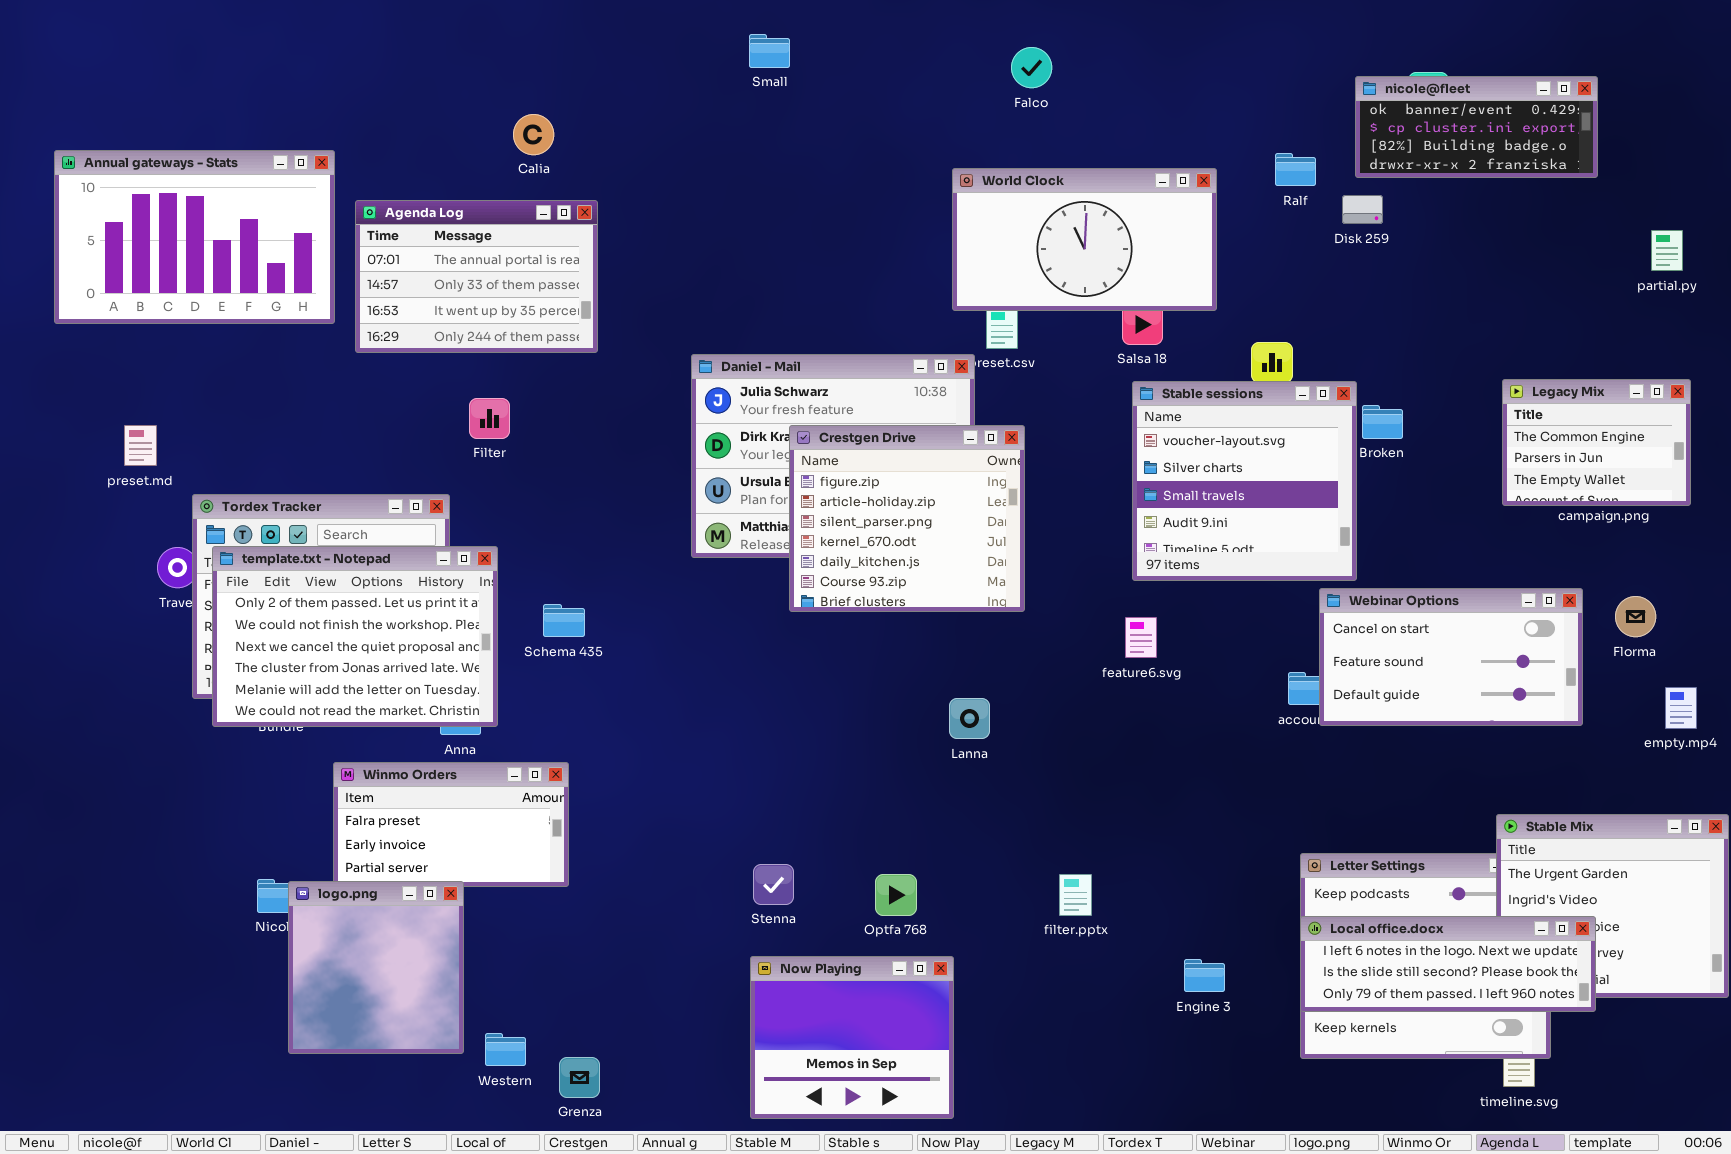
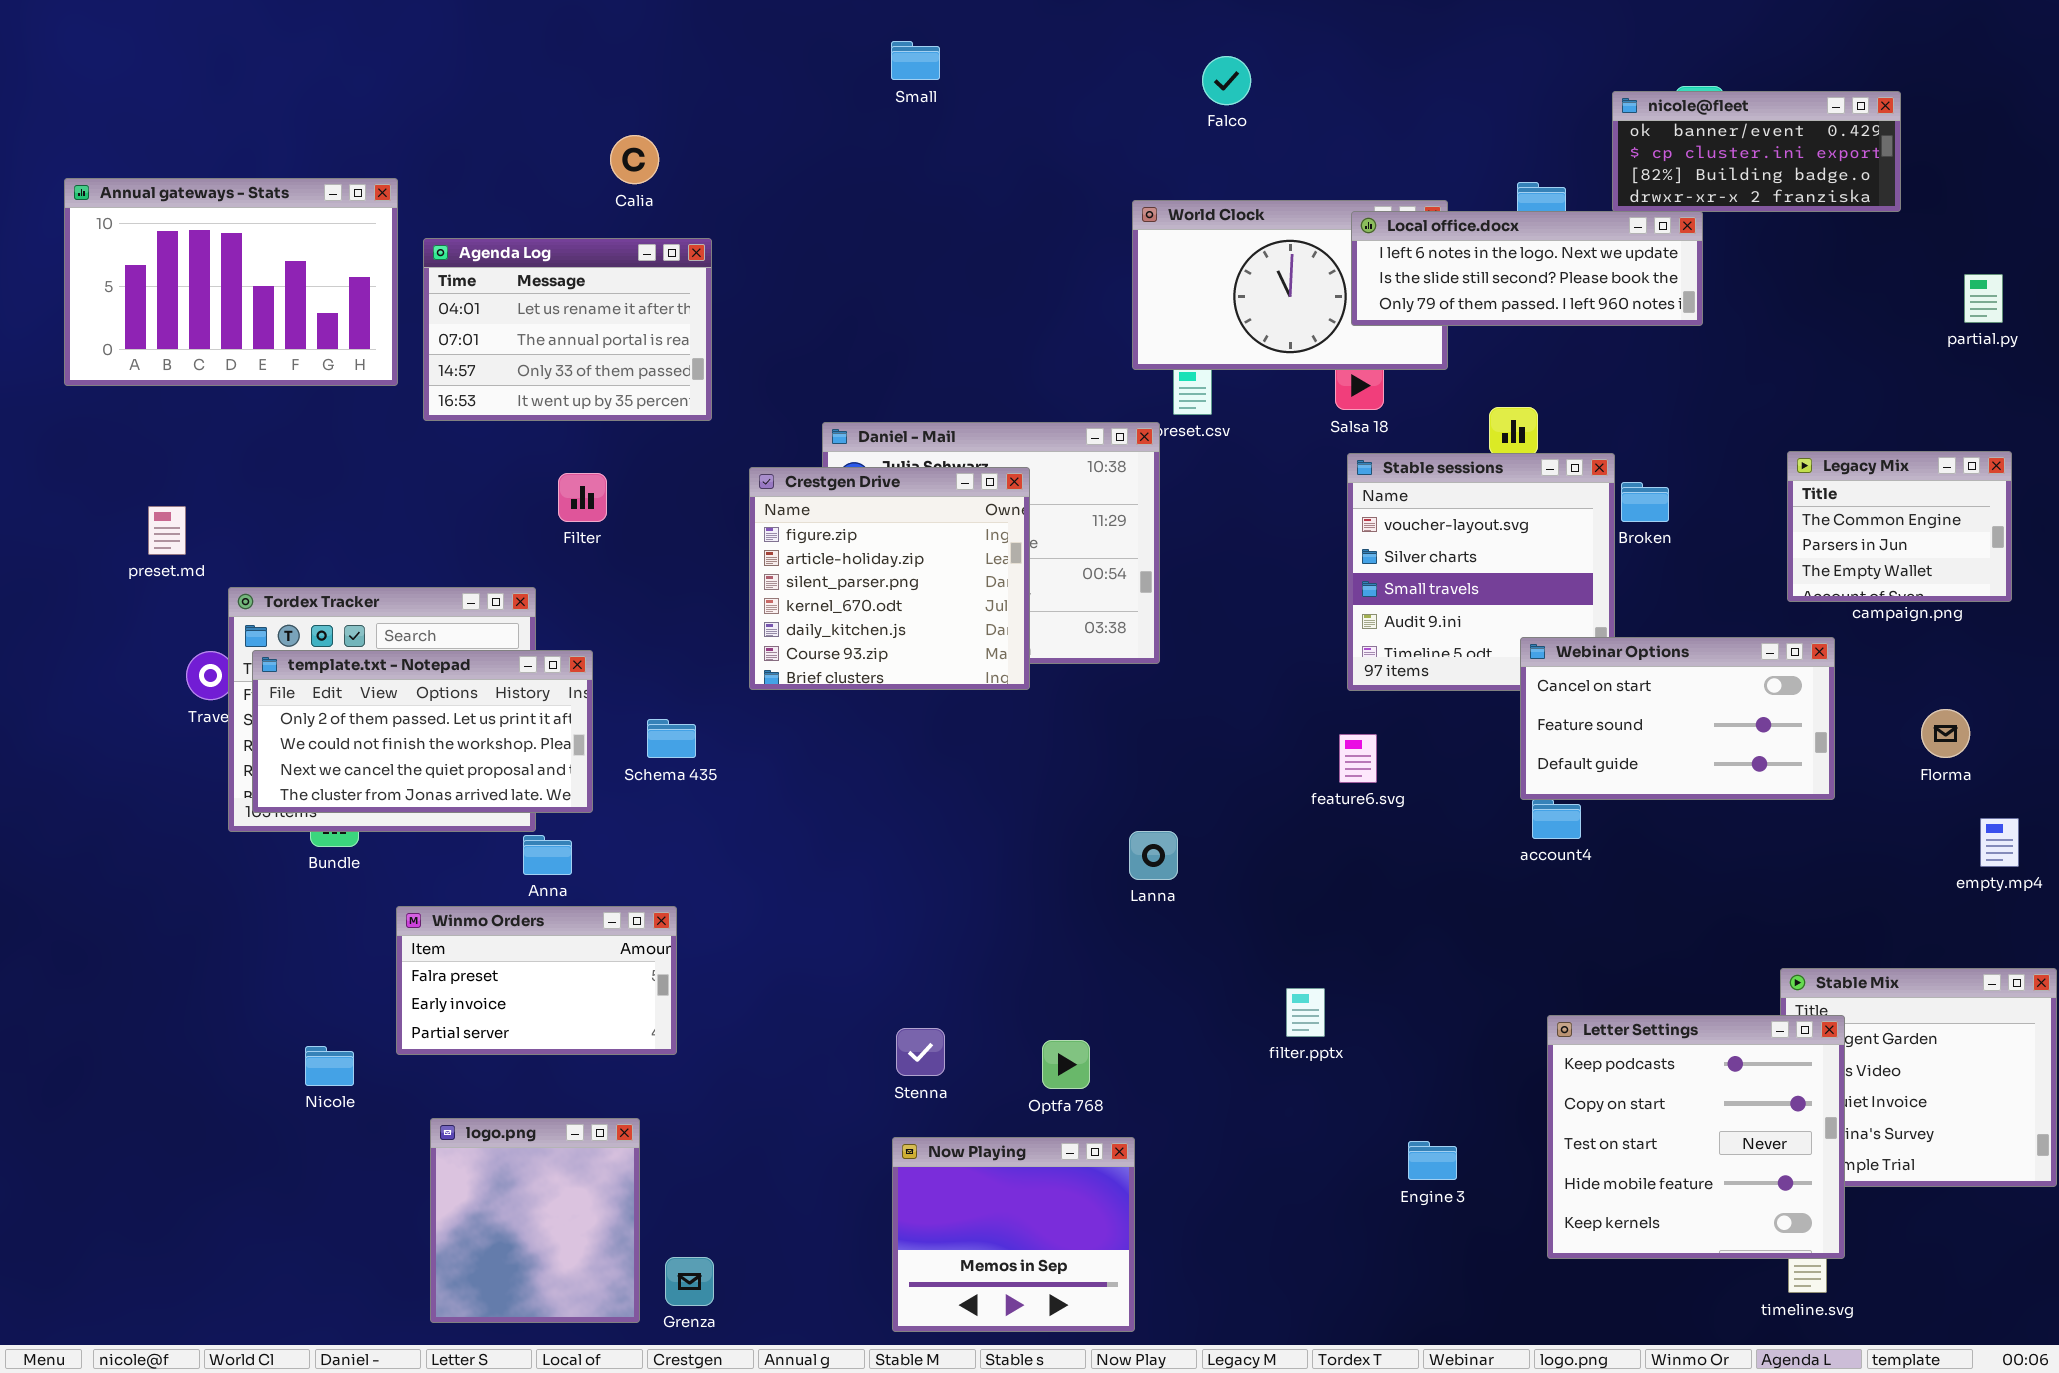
Agenda Log: [355,200,598,353] -> [423,238,712,421], scrolled up 1 row
Crestgen Drive: [789,425,1025,612] -> [749,467,1030,690], moved
template.txt - Notepad: [212,546,498,727] -> [252,650,593,813], resized
Webinar Options: [1319,588,1583,726] -> [1520,637,1835,800], moved
Letter Settings: [1300,853,1551,1059] -> [1547,1015,1845,1259], raised
filter.pptx: [1059,874,1092,916] -> [1286,988,1325,1037], moved
logo.png: [288,881,464,1054] -> [430,1118,640,1323], moved
Local office.docx: [1300,916,1596,1012] -> [1351,211,1703,326], moved

